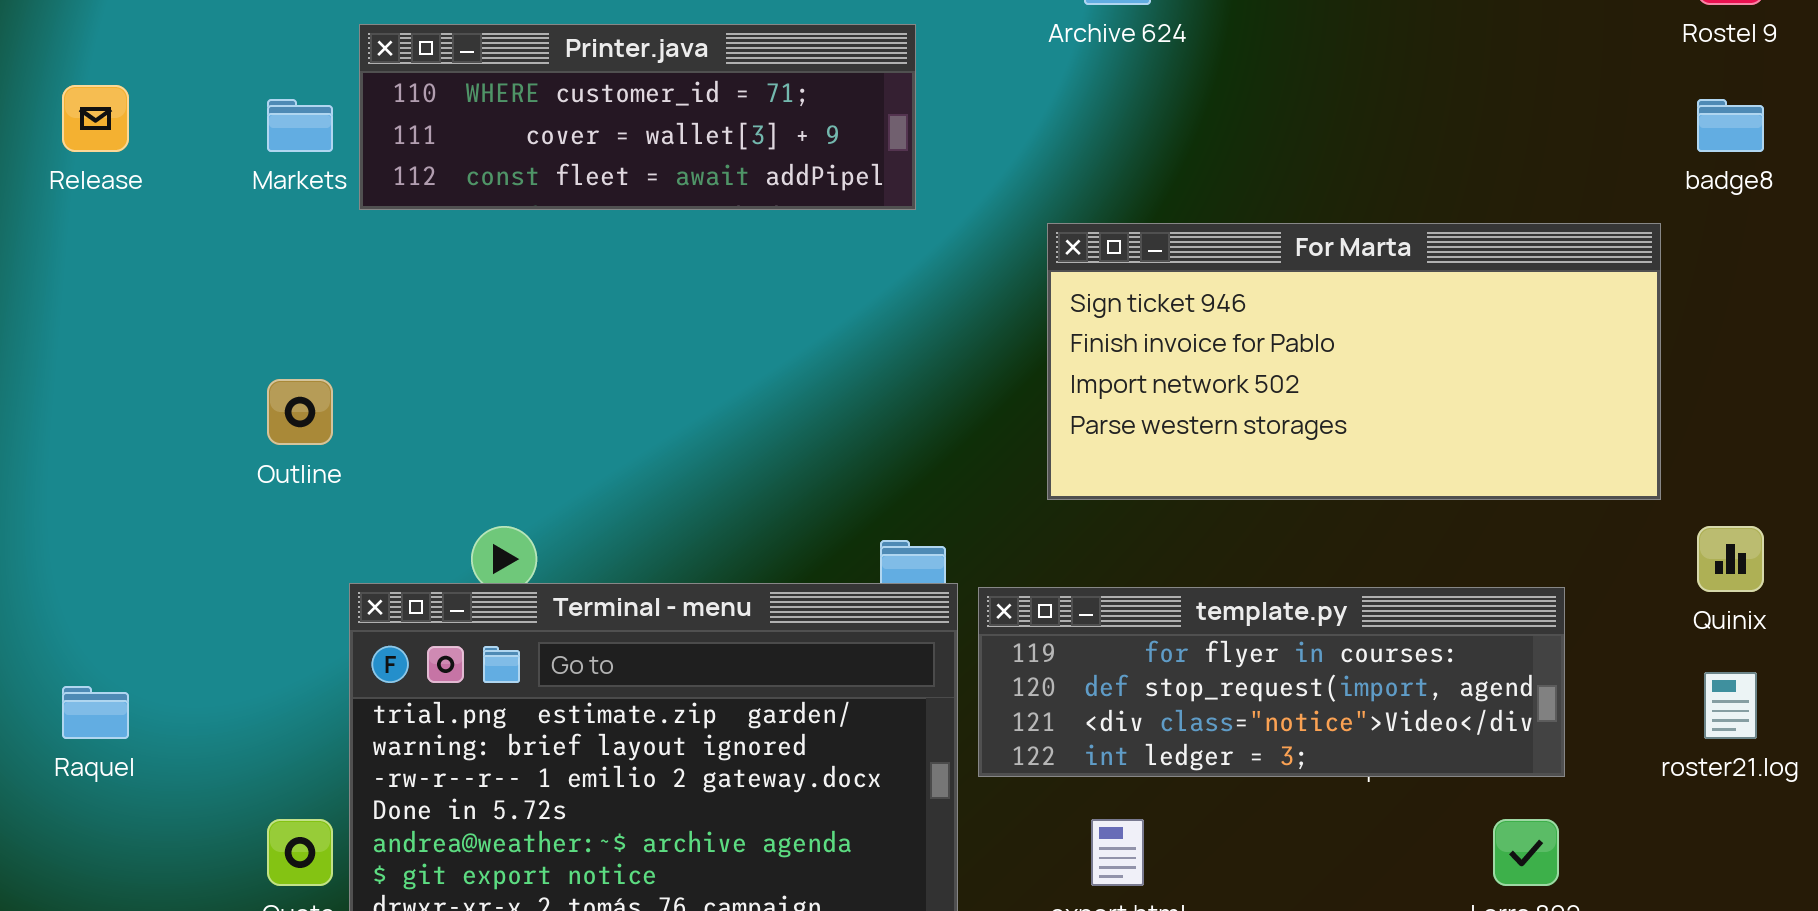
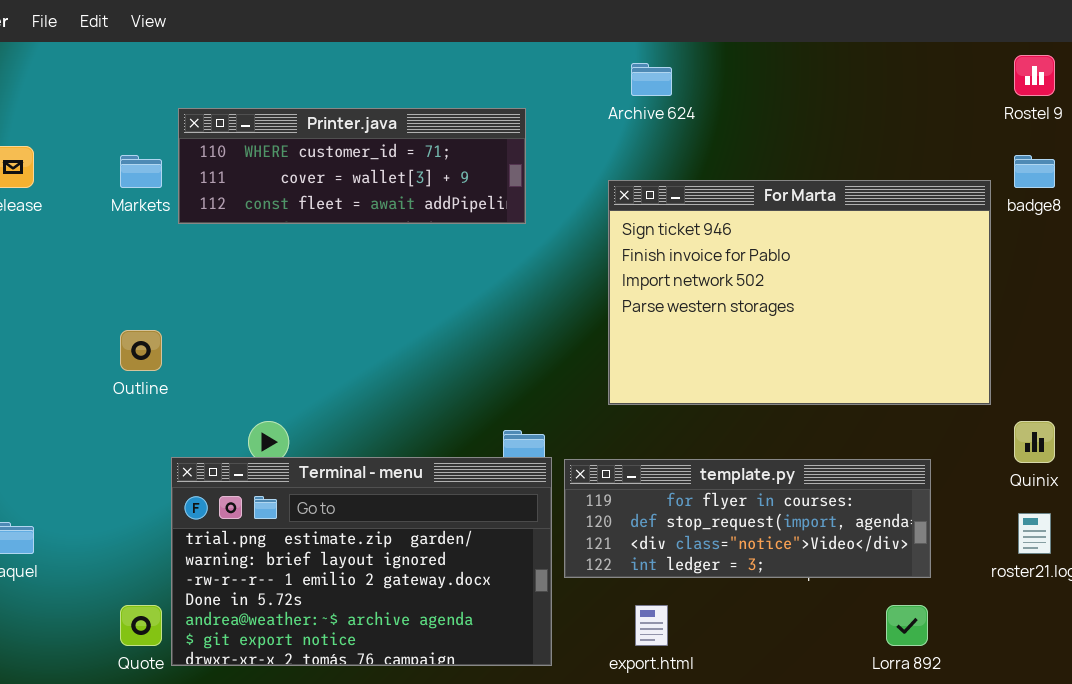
For Marta: [1047,223,1661,500] -> [608,180,991,405], resized

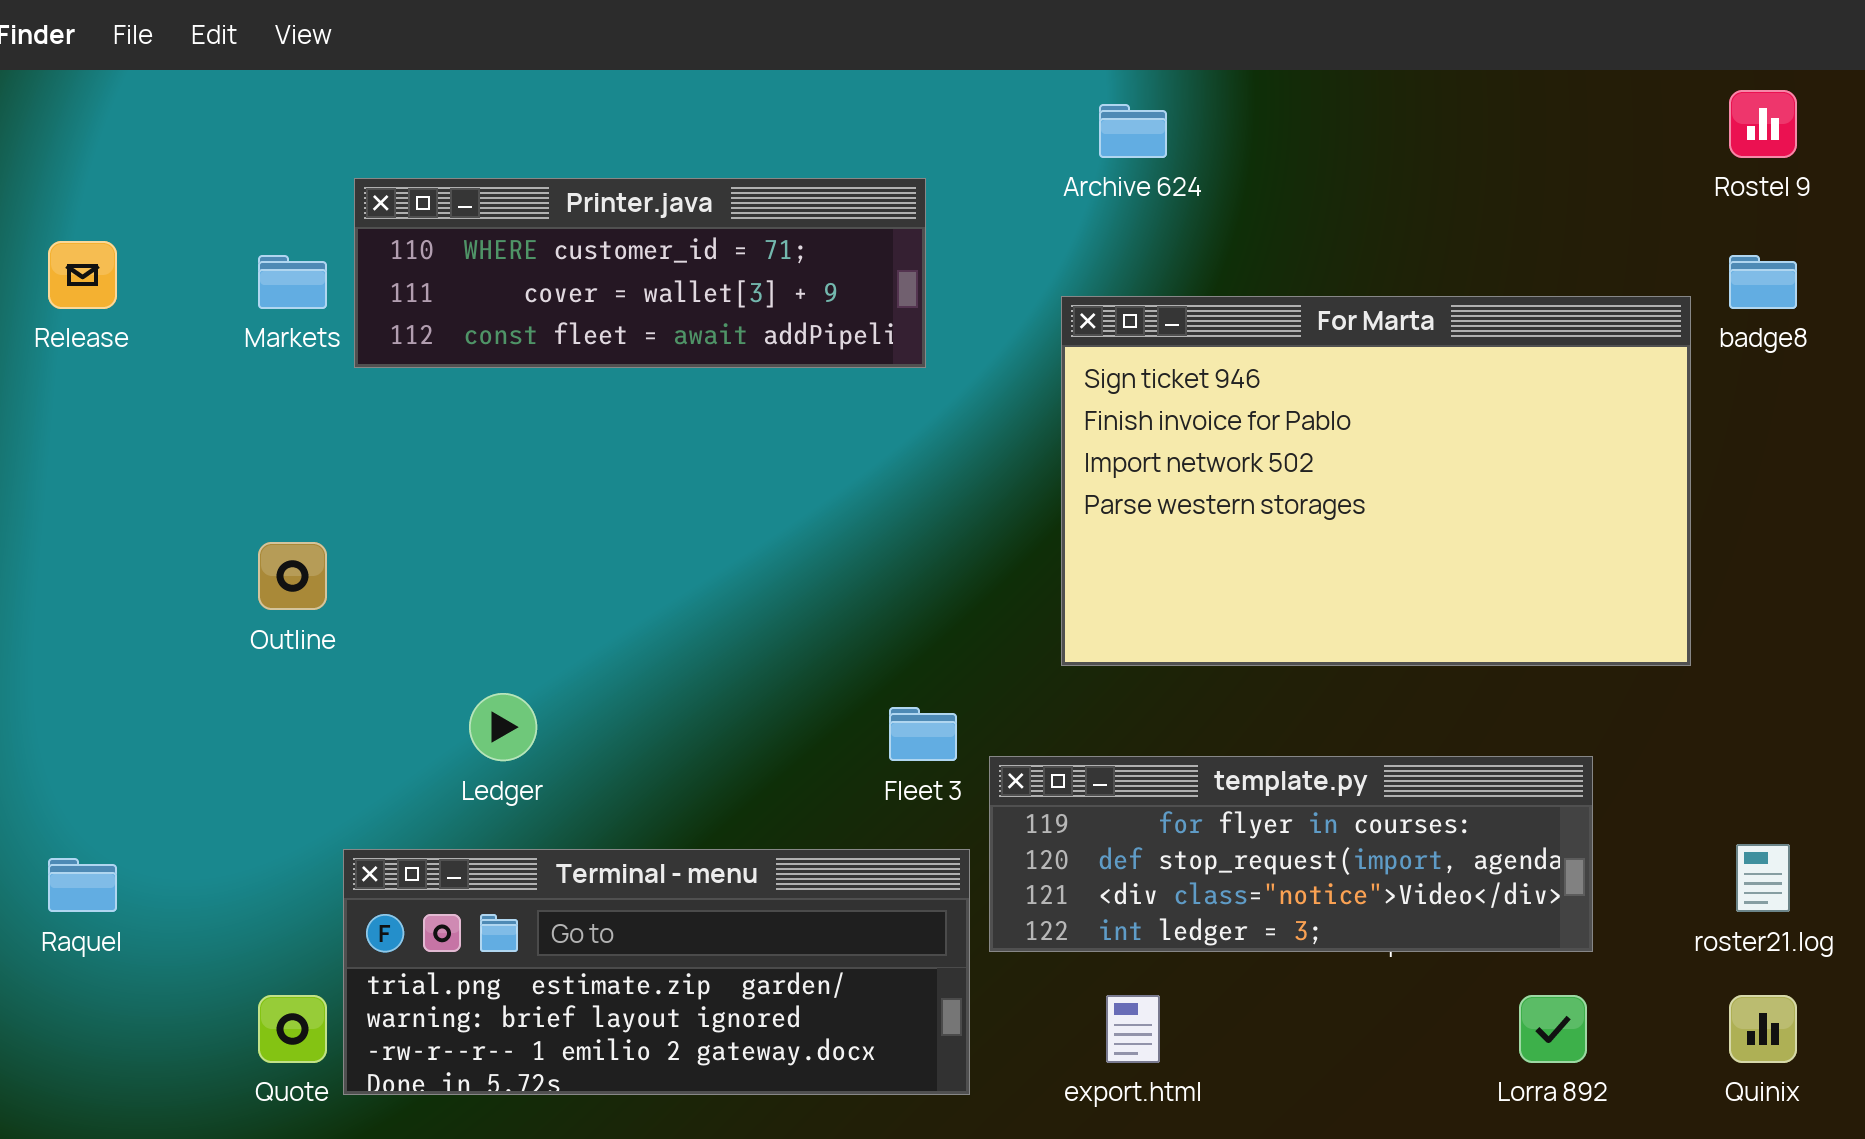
Quinix: [1014,421,1055,463] -> [1729,995,1797,1063], moved
Terminal - menu: [171,457,552,666] -> [343,849,970,1095], resized

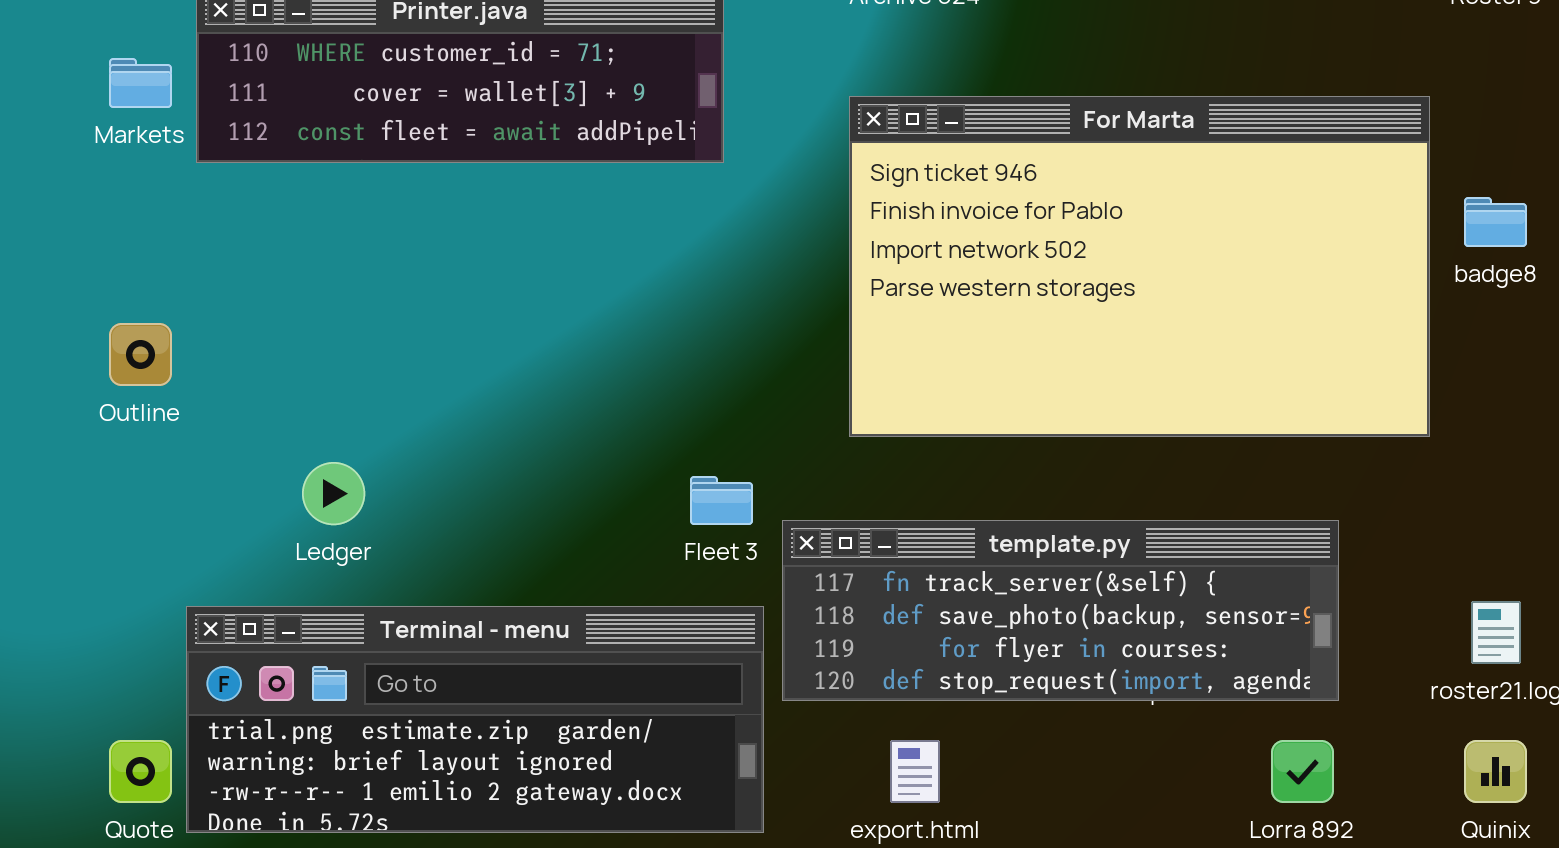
badge8: [1729,255,1797,309] -> [1464,197,1527,247], moved
template.py: [989,756,1593,952] -> [782,520,1339,701], scrolled up 2 rows

